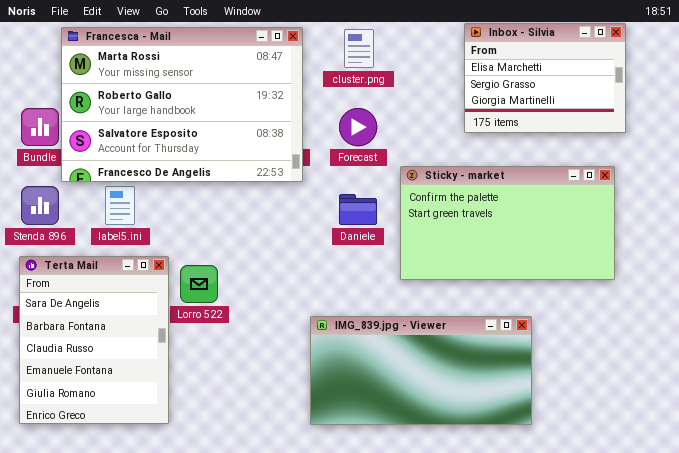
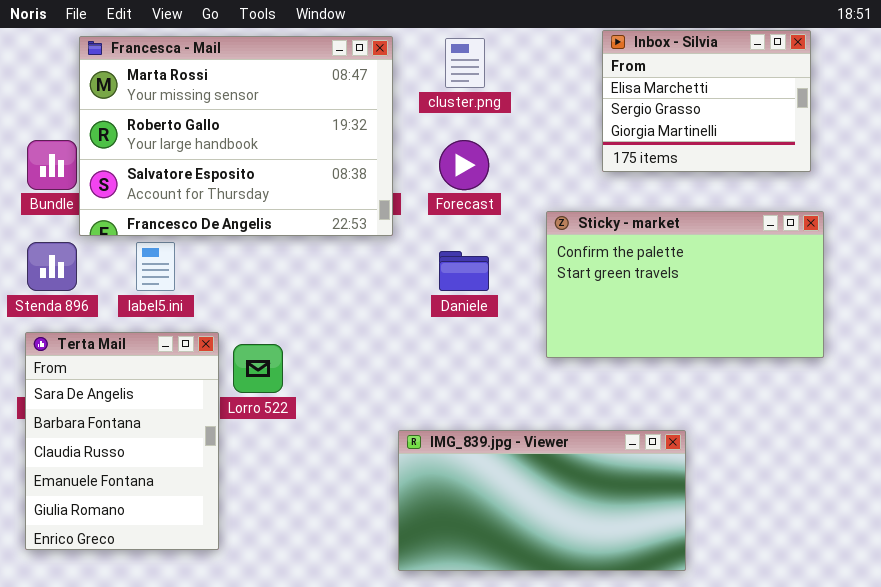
Sticky - market: [400,166,615,280] -> [546,211,824,358], moved
IMG_839.jpg - Viewer: [310,316,532,425] -> [398,430,686,571], moved

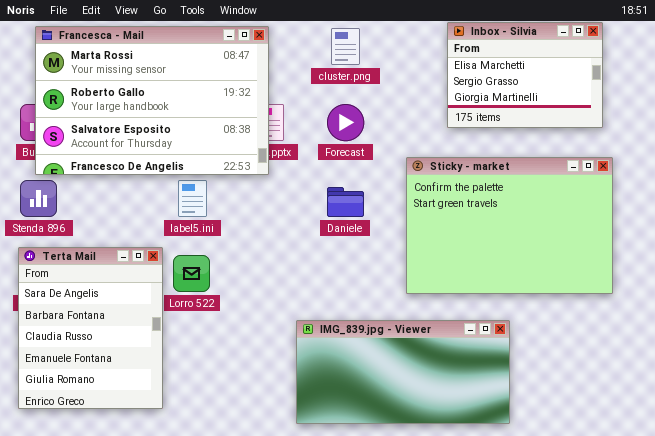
Francesca - Mail: [79,36,393,236] -> [35,26,269,175], moved
Sticky - market: [546,211,824,358] -> [406,157,613,294], resized
label5.ini: [136,242,175,291] -> [178,180,207,217], moved

